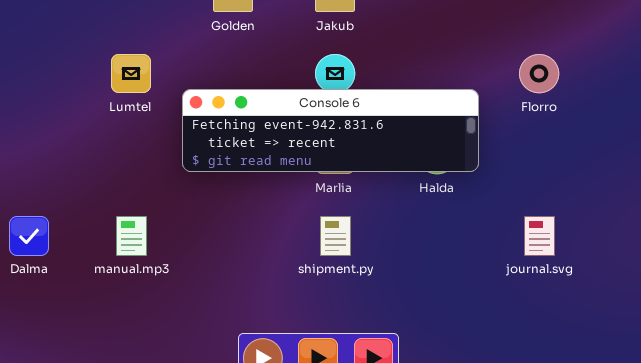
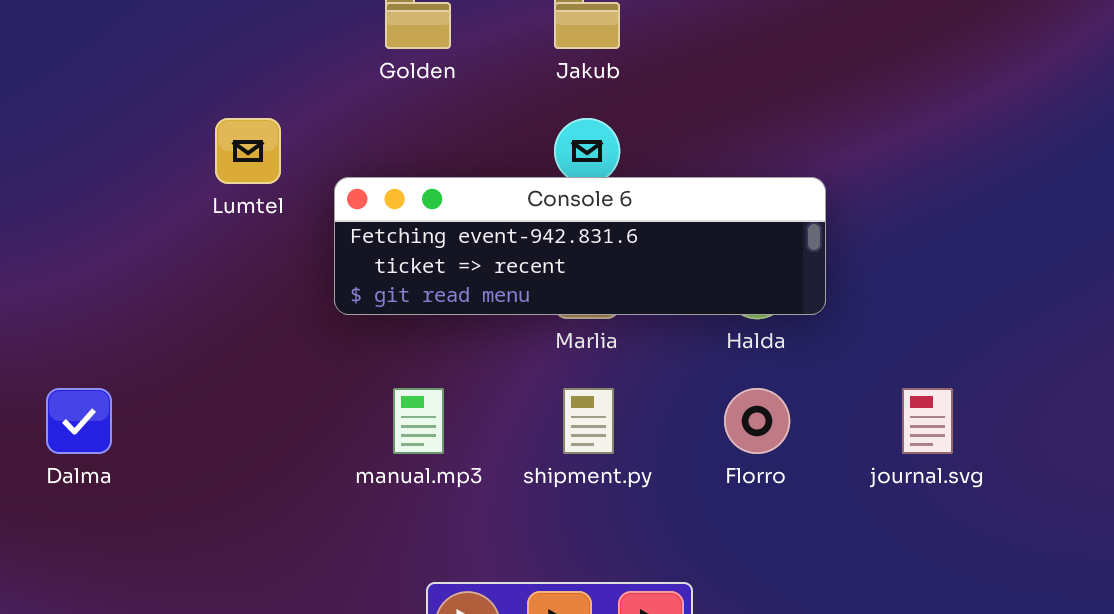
Florro: [519,54,559,93] -> [724,388,790,454], moved
manual.mp3: [116,216,147,256] -> [393,388,444,454], moved

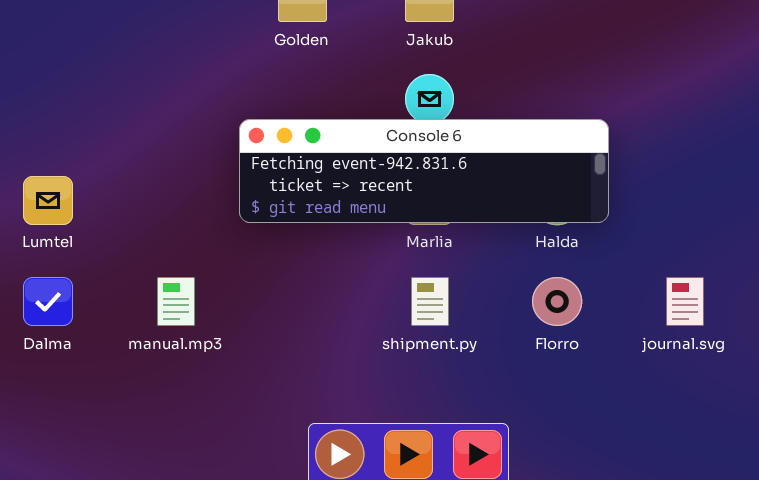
Lumtel: [215,118,281,184] -> [23,176,73,225], moved
manual.mp3: [393,388,444,454] -> [157,277,195,326], moved

